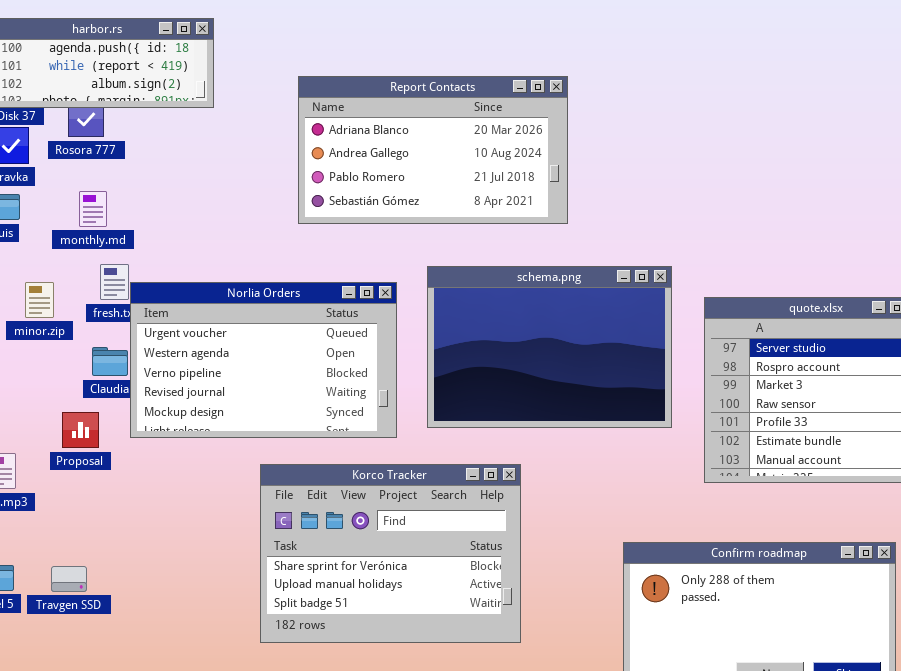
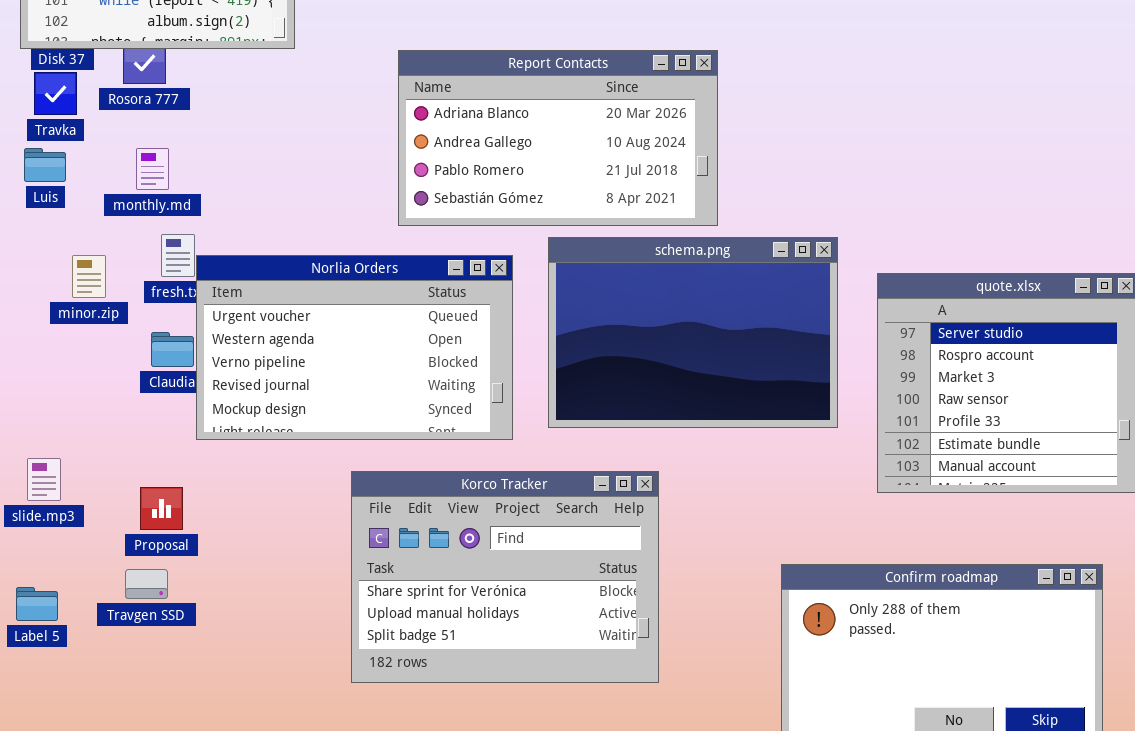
Report Contacts: [298,76,568,224] -> [398,50,718,226], moved
Proposal: [62,412,99,448] -> [140,487,183,530], moved
Travgen SSD: [51,566,87,592] -> [125,569,168,599], moved

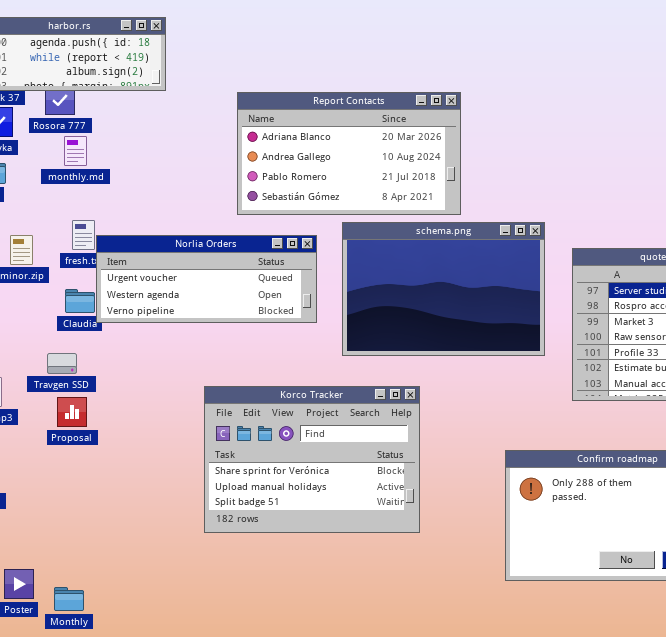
monthly.md: [136,148,169,190] -> [64,136,87,166], moved
Norlia Orders: [196,255,513,440] -> [96,235,317,323], resized
Travgen SSD: [125,569,168,599] -> [47,353,77,374], moved

